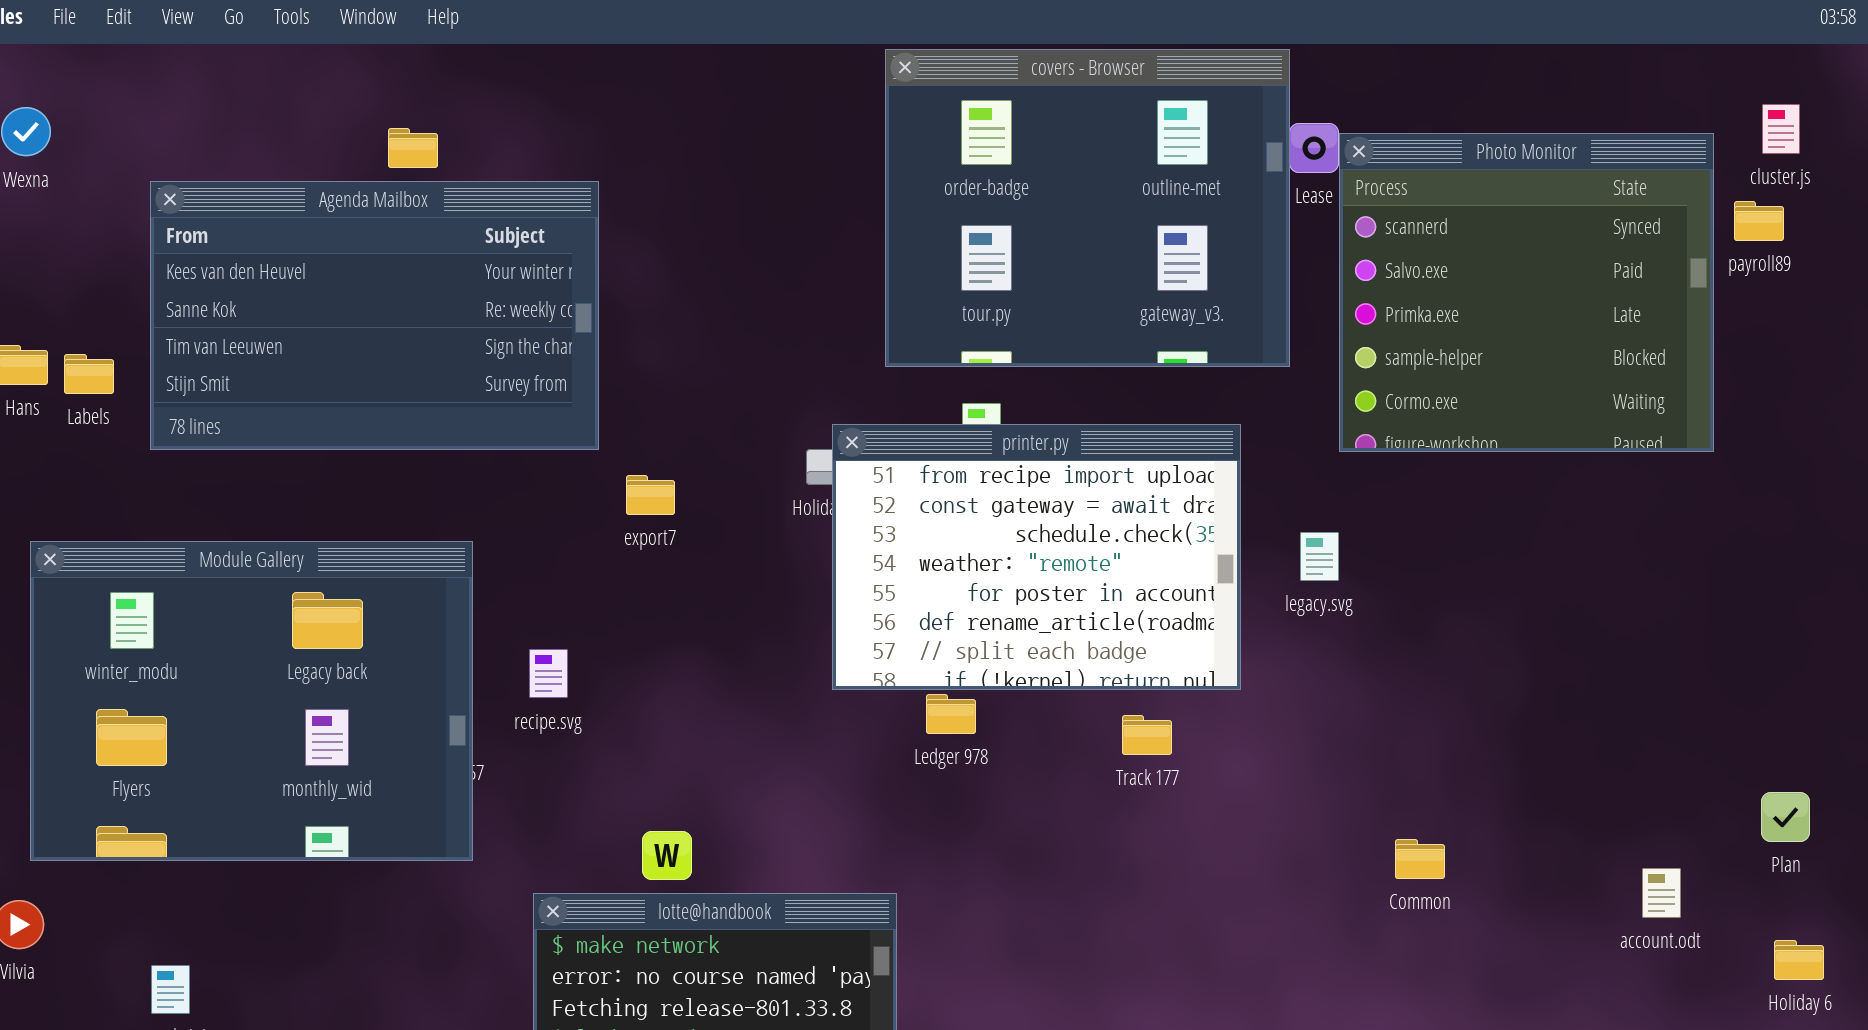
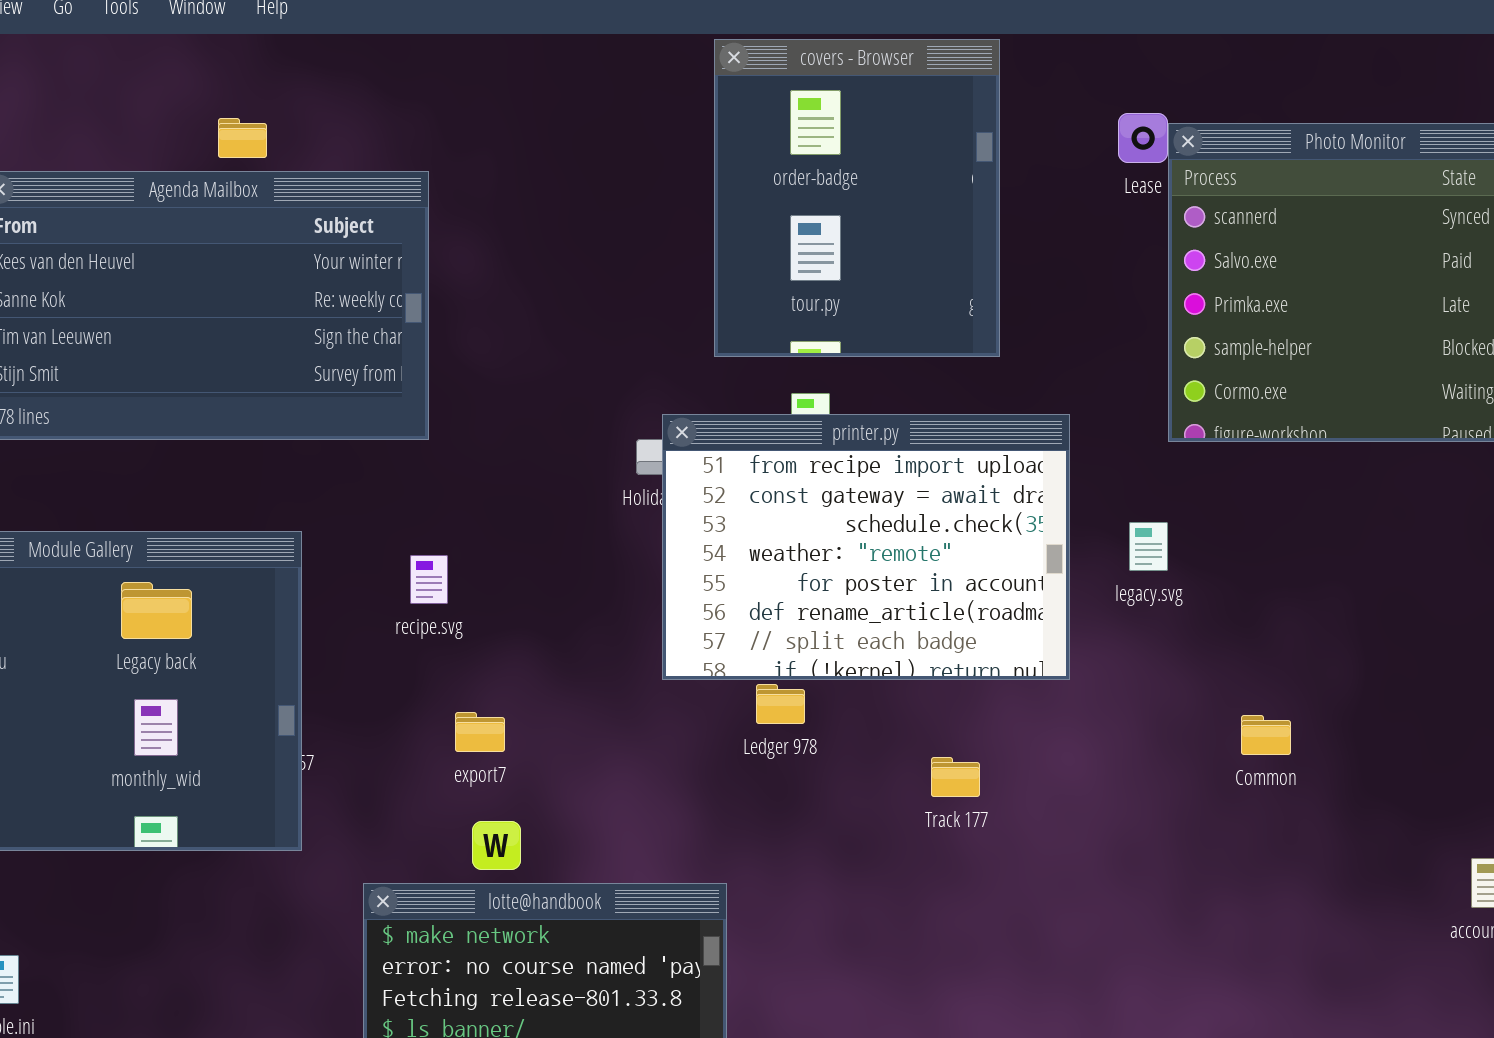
covers - Browser: [885,49,1290,367] -> [714,39,1000,357], resized
export7: [626,475,675,515] -> [455,712,505,752], moved
recipe.svg: [529,649,568,698] -> [410,555,448,604], moved
Track 177: [1122,715,1172,755] -> [931,757,980,797], moved
Common: [1395,839,1445,879] -> [1241,715,1291,755], moved

